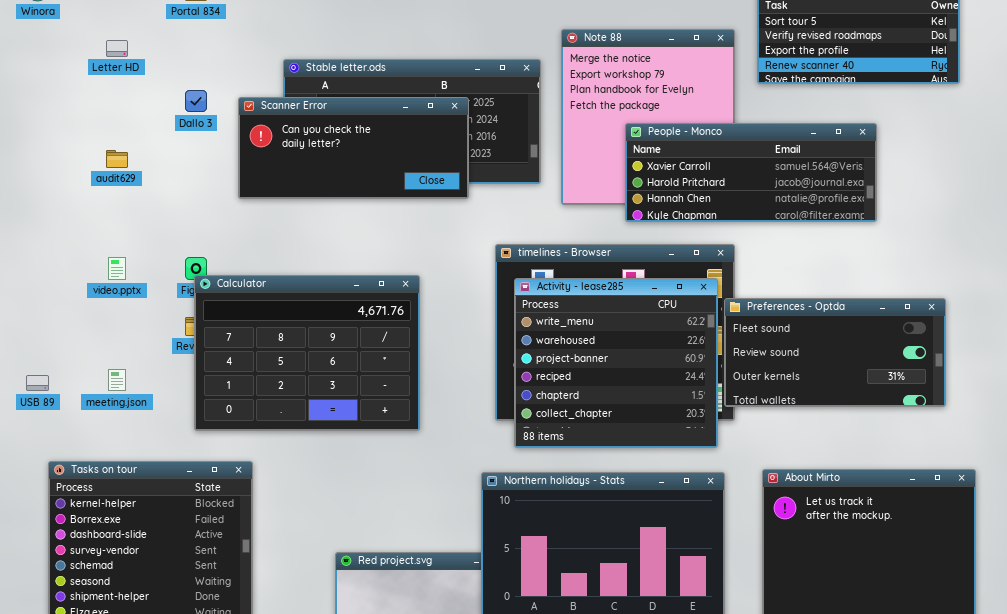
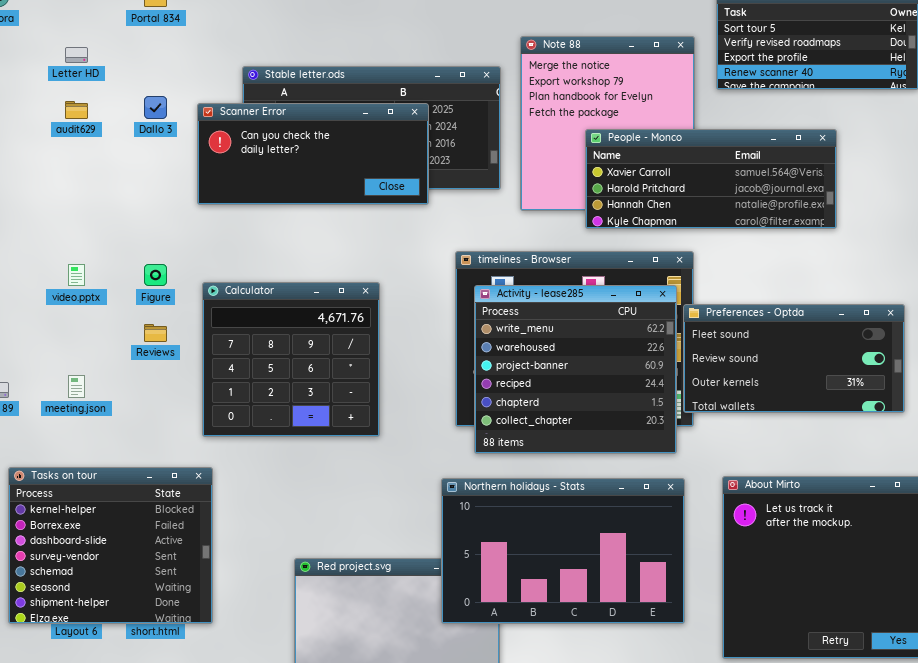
audit629: [106,150,128,168] -> [65,101,88,119], moved
Calculator: [194,275,420,431] -> [202,282,380,437], resized

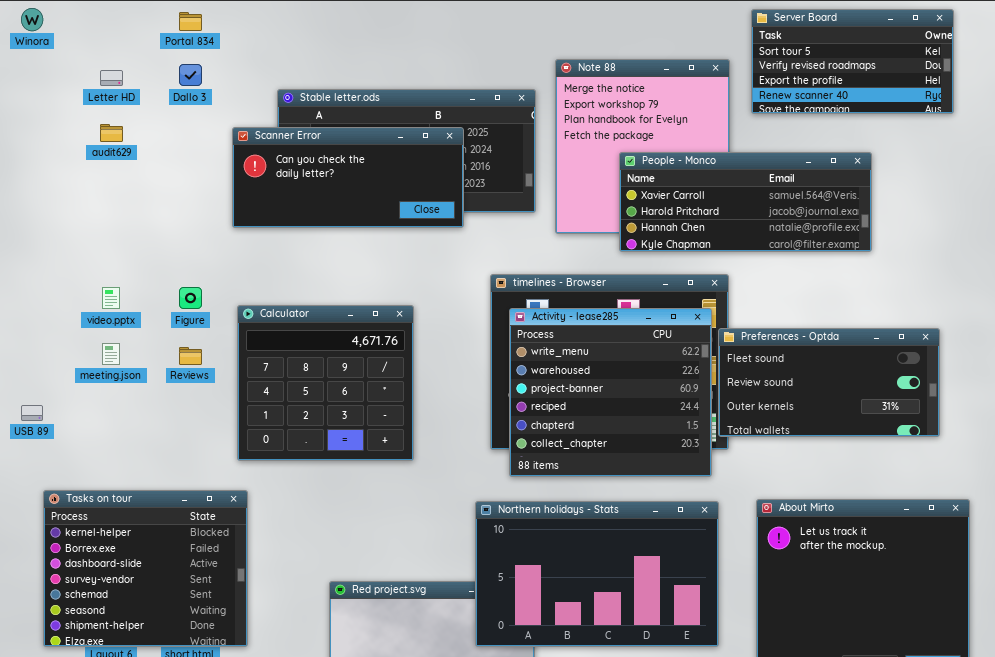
Dallo 3: [144,96,167,119] -> [179,64,202,86], moved
meeting.json: [68,375,85,398] -> [102,343,120,365], moved

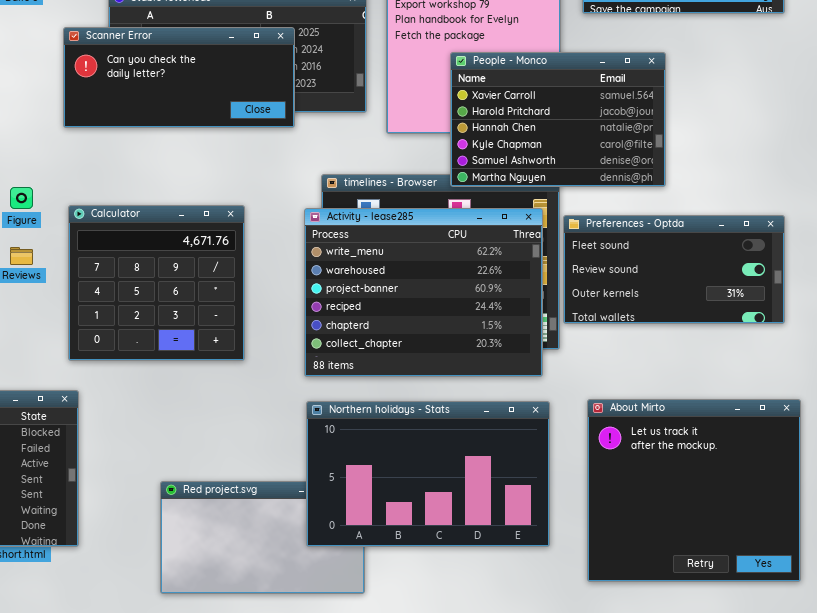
People - Monco: [619,152,872,252] -> [450,52,666,187], resized
Activity - lease285: [509,308,712,477] -> [304,208,543,377], resized
Preferences - Optda: [718,328,940,437] -> [563,215,785,324], moved

